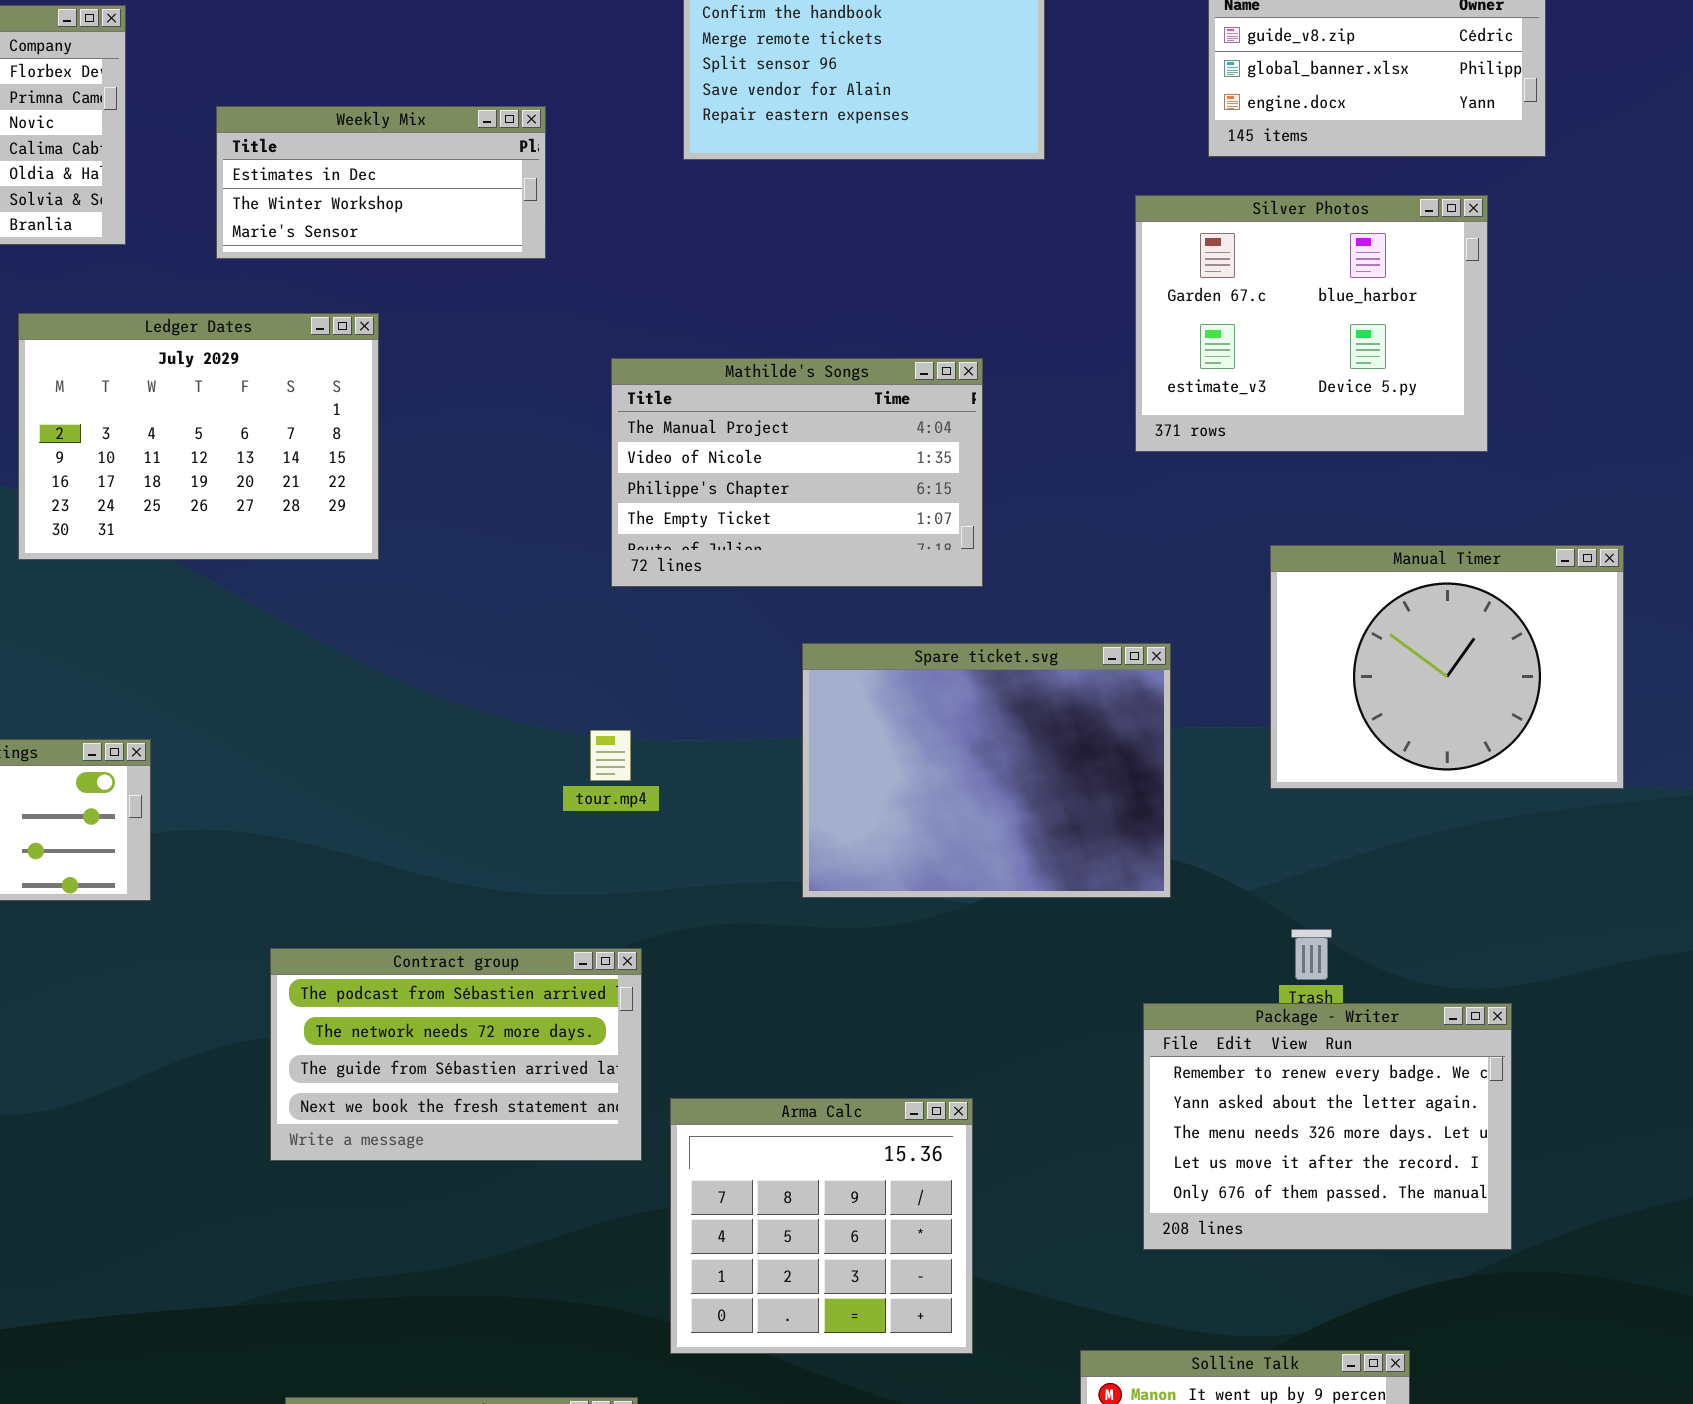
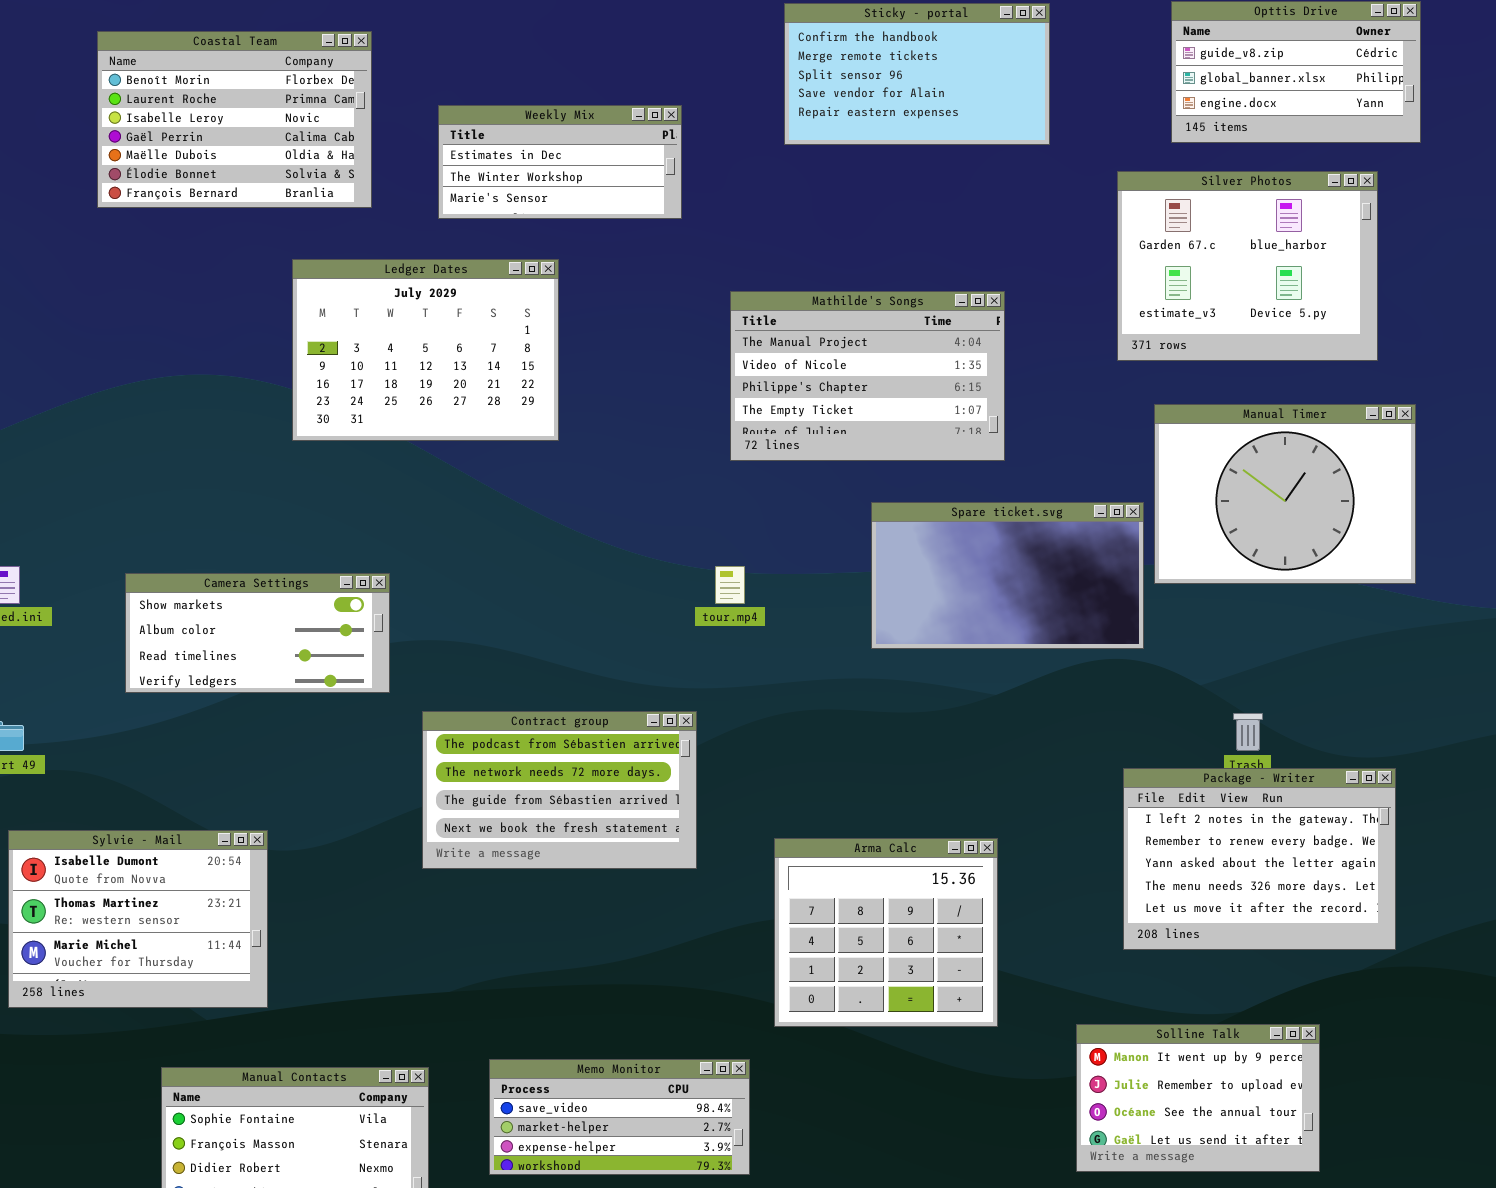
Manual Timer: [1270,545,1624,789] -> [1154,404,1416,584], moved
Spare ticket.svg: [802,643,1171,898] -> [871,502,1144,649], resized
Contract group: [270,948,642,1161] -> [422,711,697,869], moved
Package - Writer: [1143,1003,1512,1250] -> [1123,768,1396,950], scrolled up 1 row

